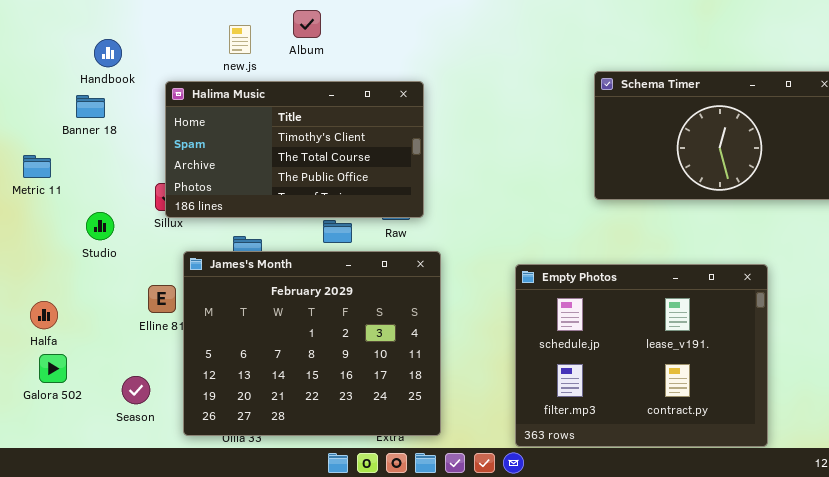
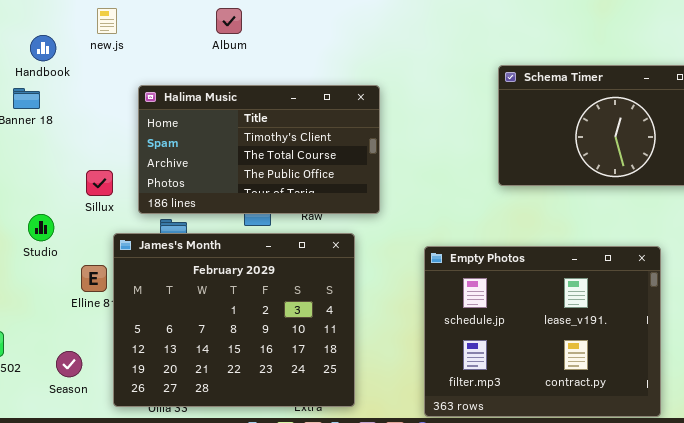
new.js: [229,25,251,54] -> [97,8,117,34], moved
Halima Music: [165,81,424,218] -> [138,85,380,214], moved
Studio: [86,212,114,240] -> [28,214,54,241], moved

